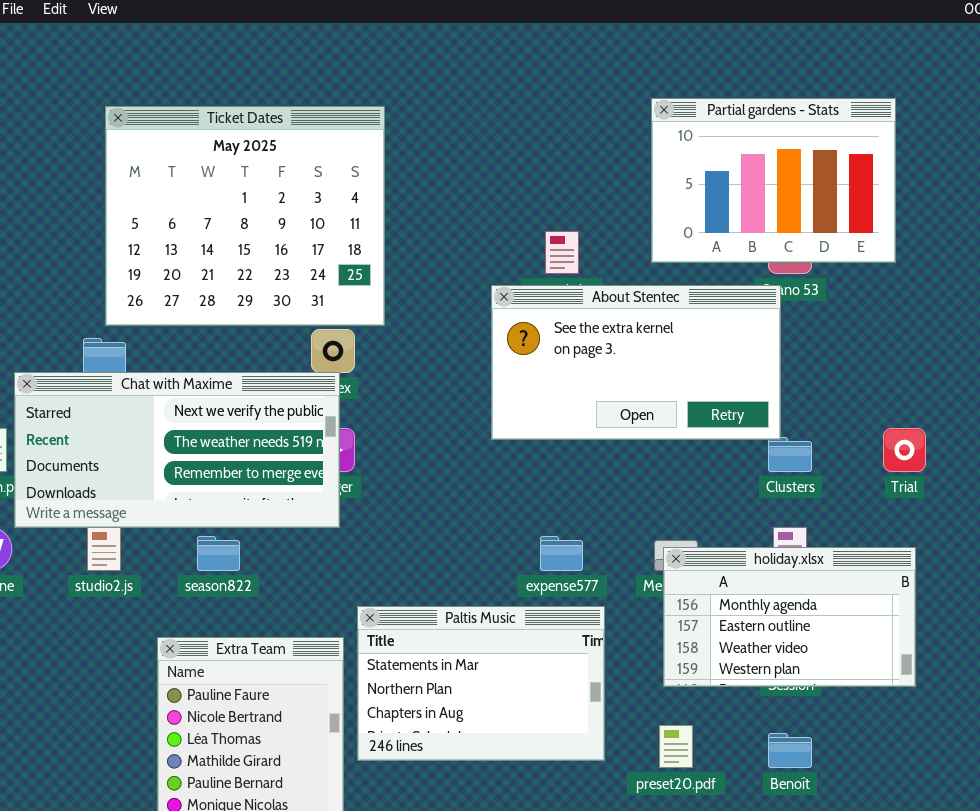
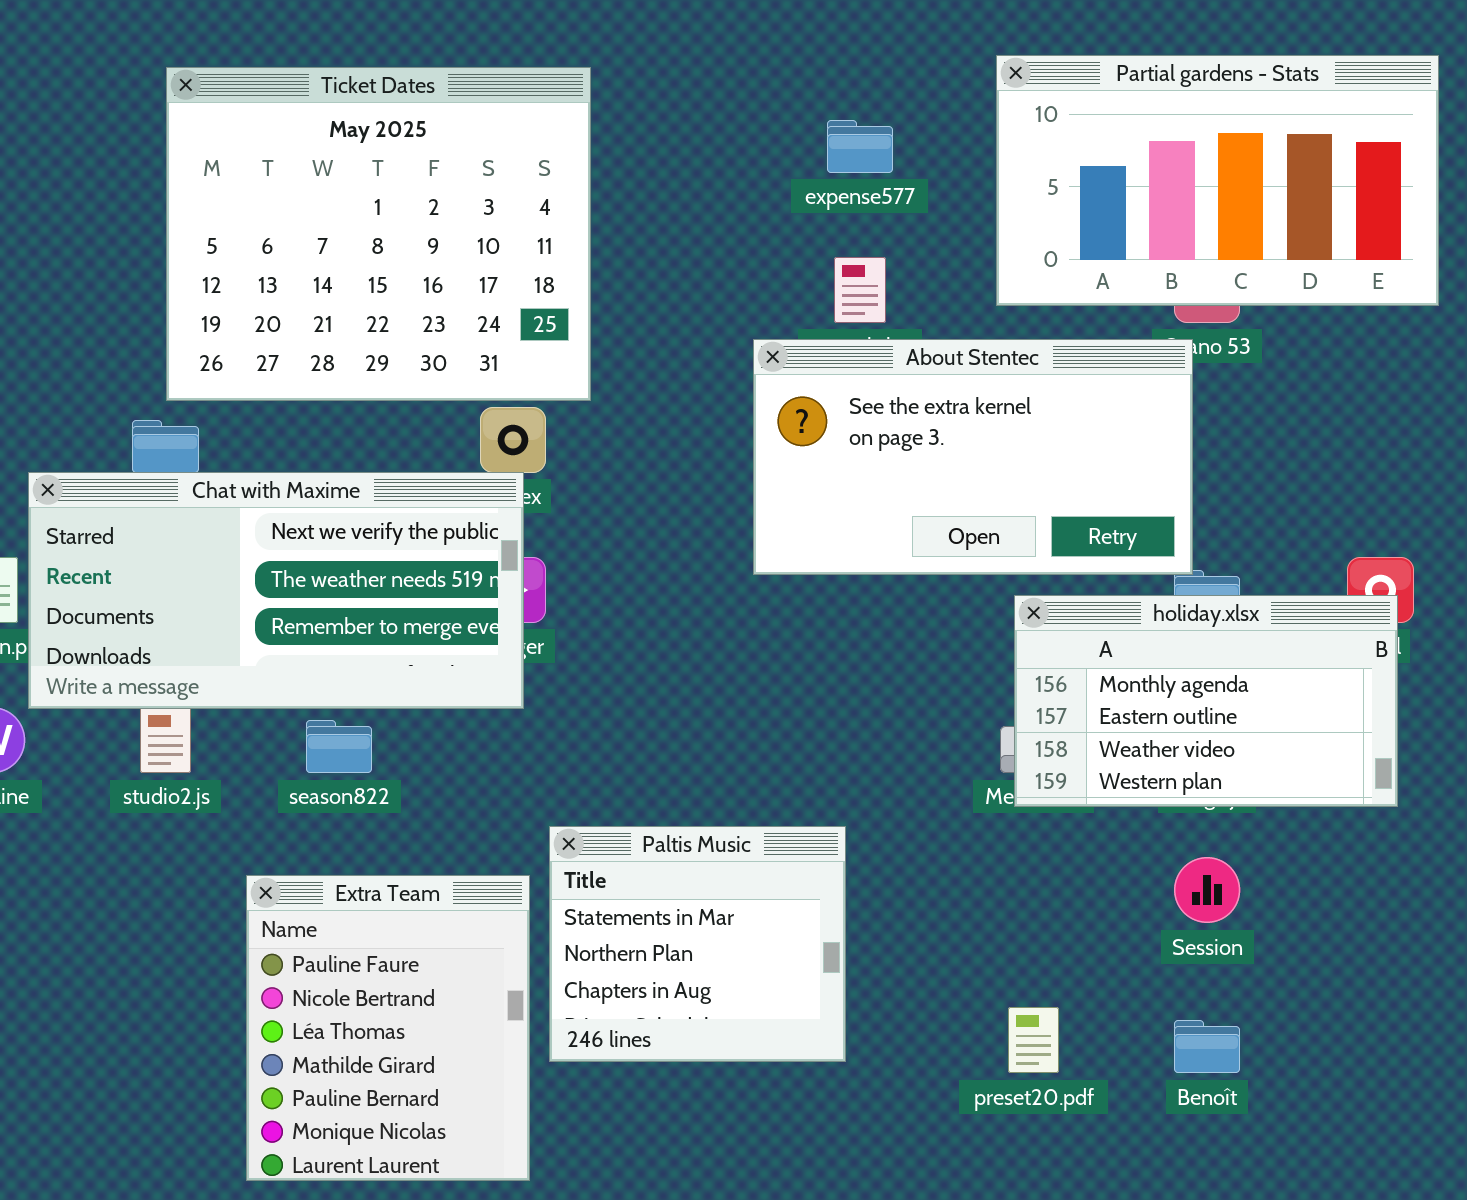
Partial gardens - Stats: [651,98,896,263] -> [996,55,1439,306], resized
expense577: [540,536,583,571] -> [827,120,893,173], moved
holiday.xlsx: [663,547,916,687] -> [1014,595,1398,807], moved
Paltis Music: [357,606,605,761] -> [549,826,846,1062], resized

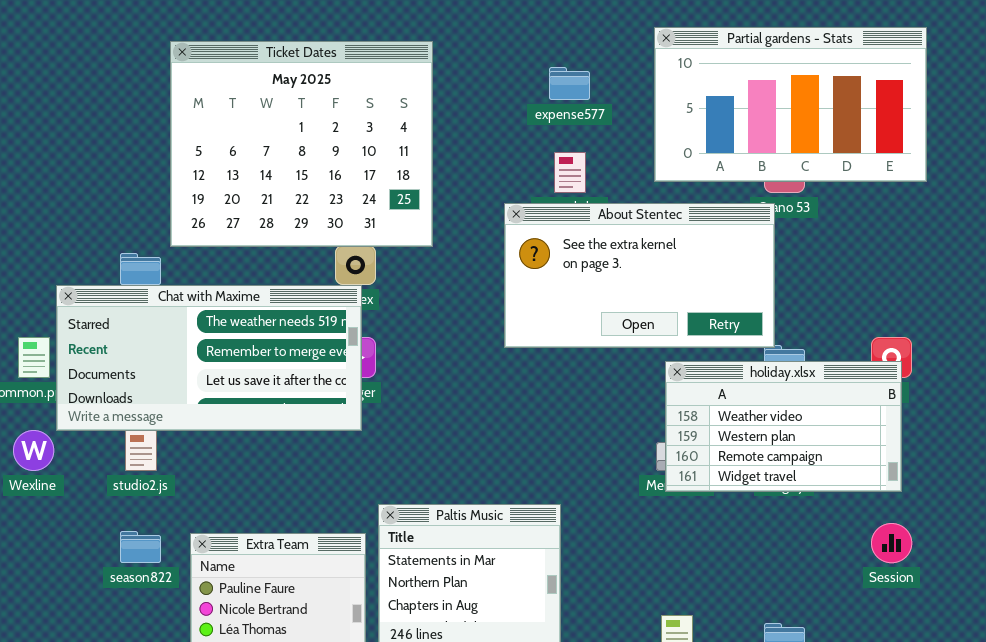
Ticket Dates: [166,67,591,401] -> [170,41,433,247], moved
Chat with Maxime: [28,472,524,709] -> [56,285,362,431], scrolled down 1 row
holiday.xlsx: [1014,595,1398,807] -> [665,361,902,492], scrolled down 2 rows
season822: [306,720,372,773] -> [120,531,161,563], moved
Session: [1174,857,1240,923] -> [871,523,912,563], moved

